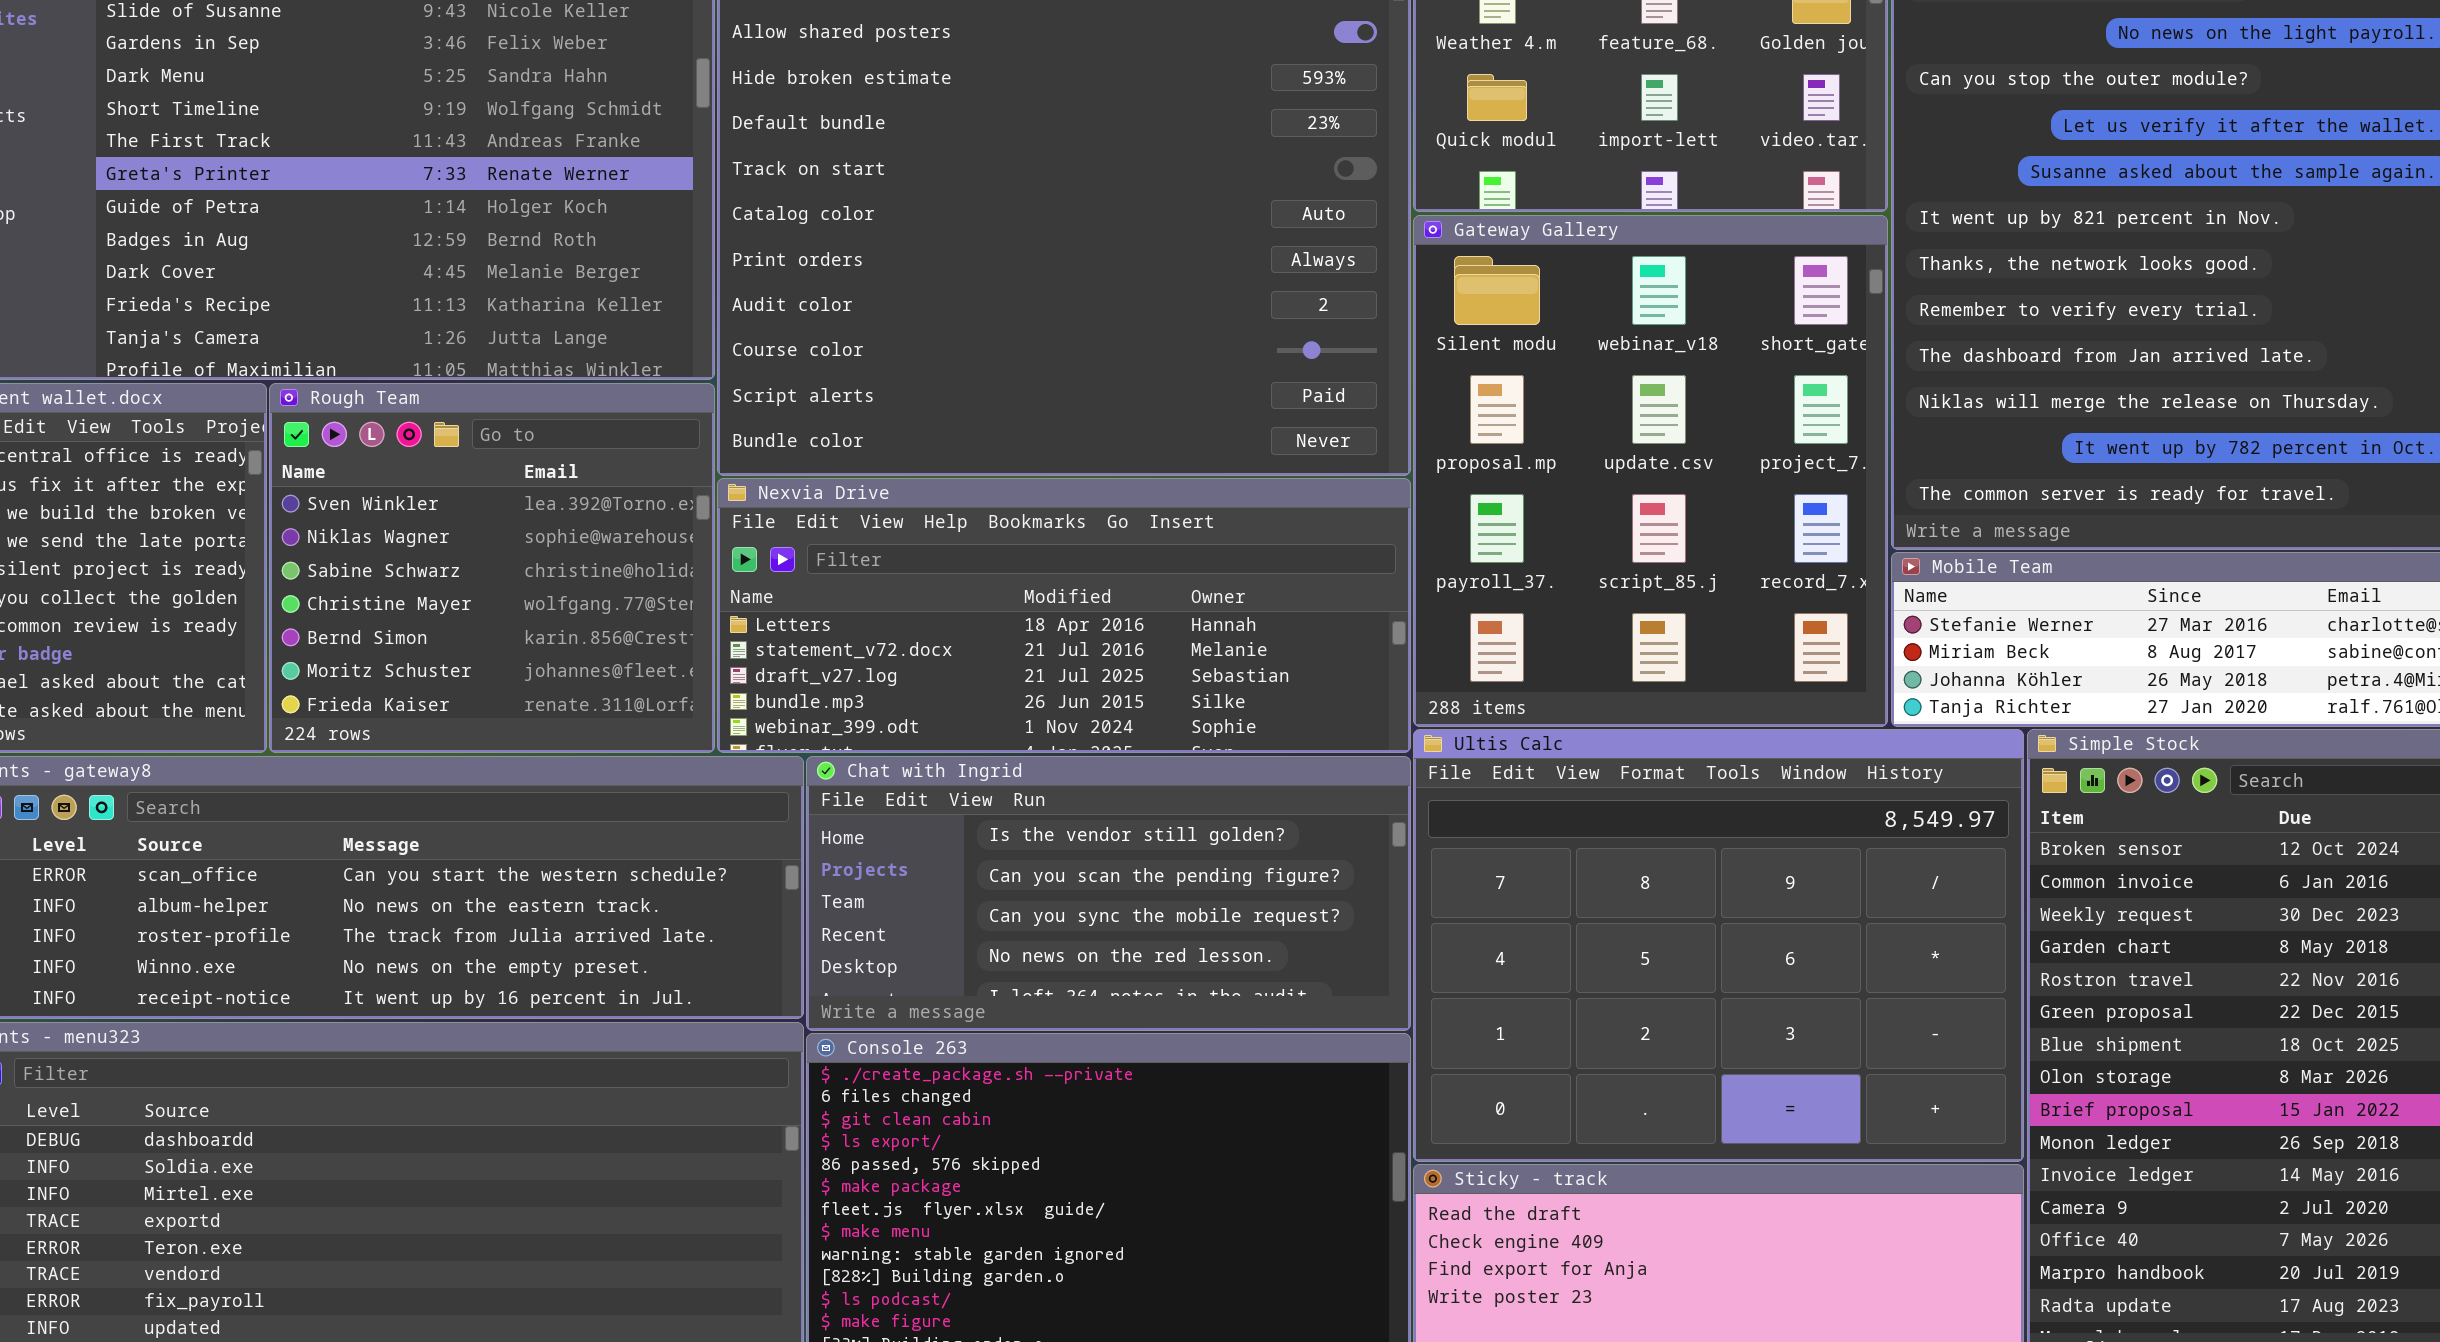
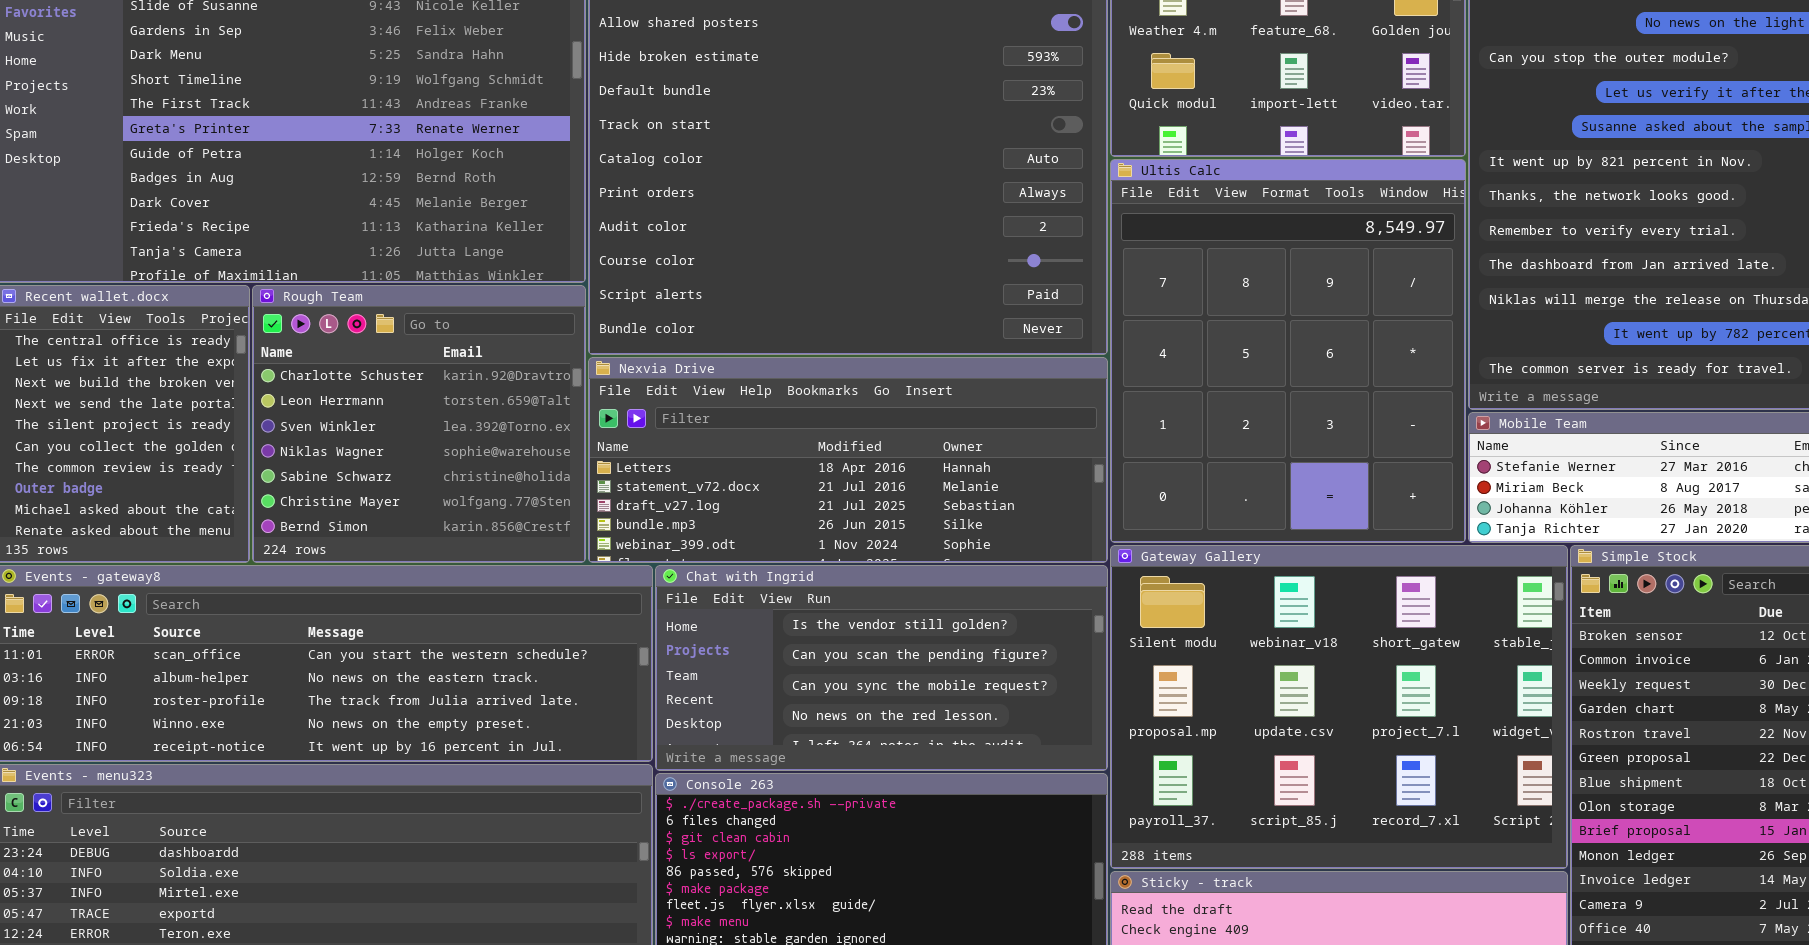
Gateway Gallery: [1413,215,1888,727] -> [1110,545,1568,869], moved, resized
Rough Team: [269,383,715,753] -> [252,285,586,563], scrolled up 2 rows
Ultis Calc: [1413,729,2024,1162] -> [1110,159,1466,543], moved, resized

